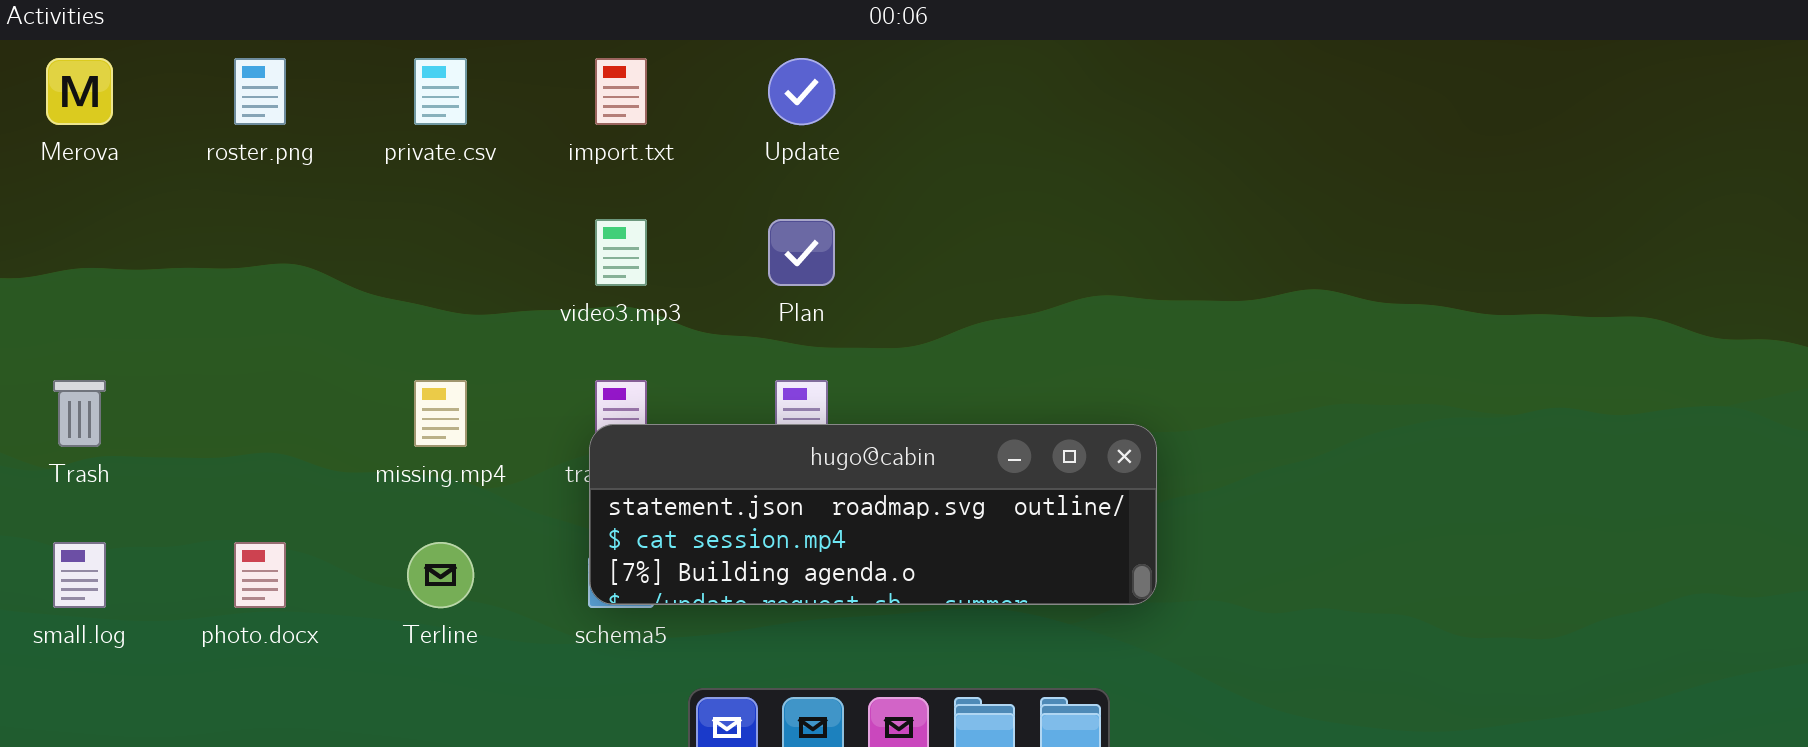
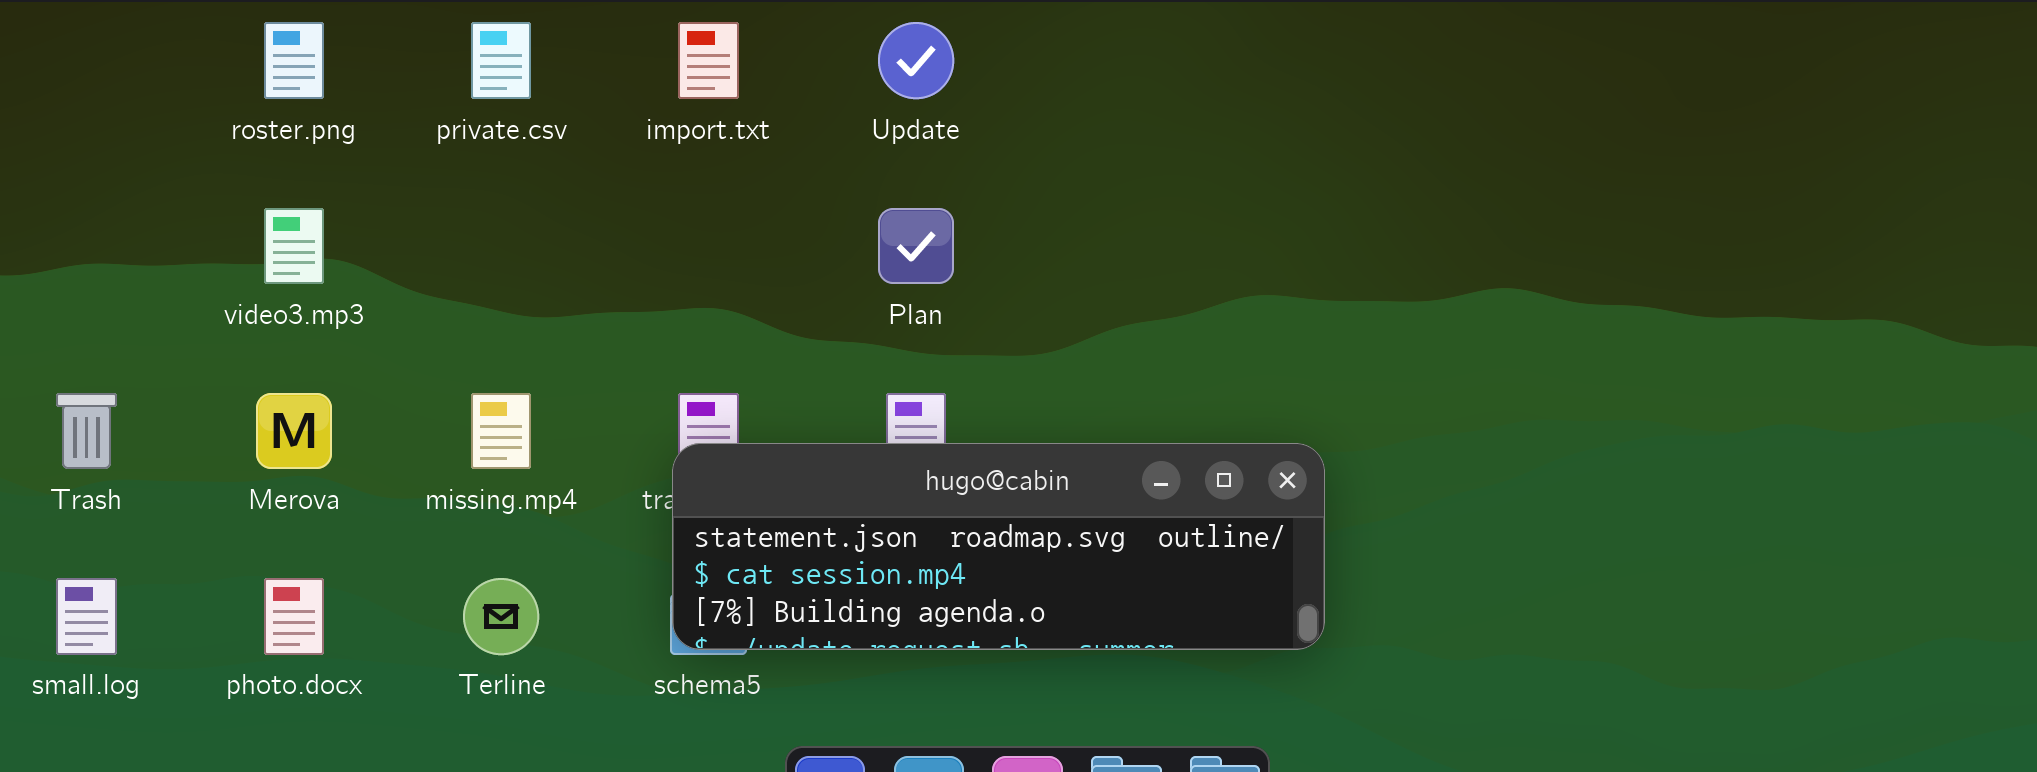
Merova: [46,58,113,125] -> [256,393,332,469], moved
video3.mp3: [595,219,647,286] -> [264,208,324,284], moved

